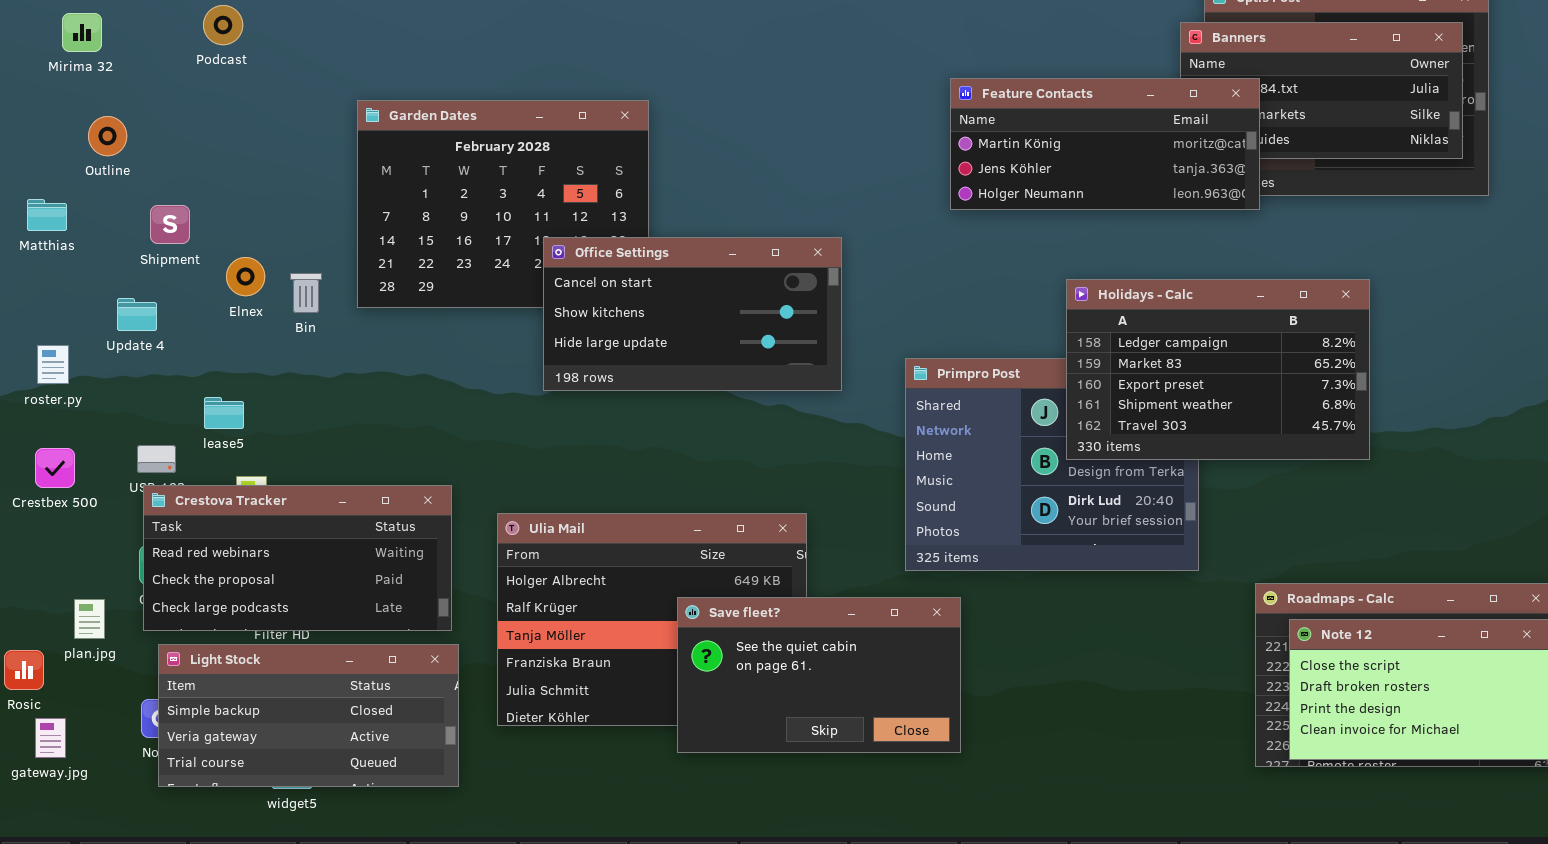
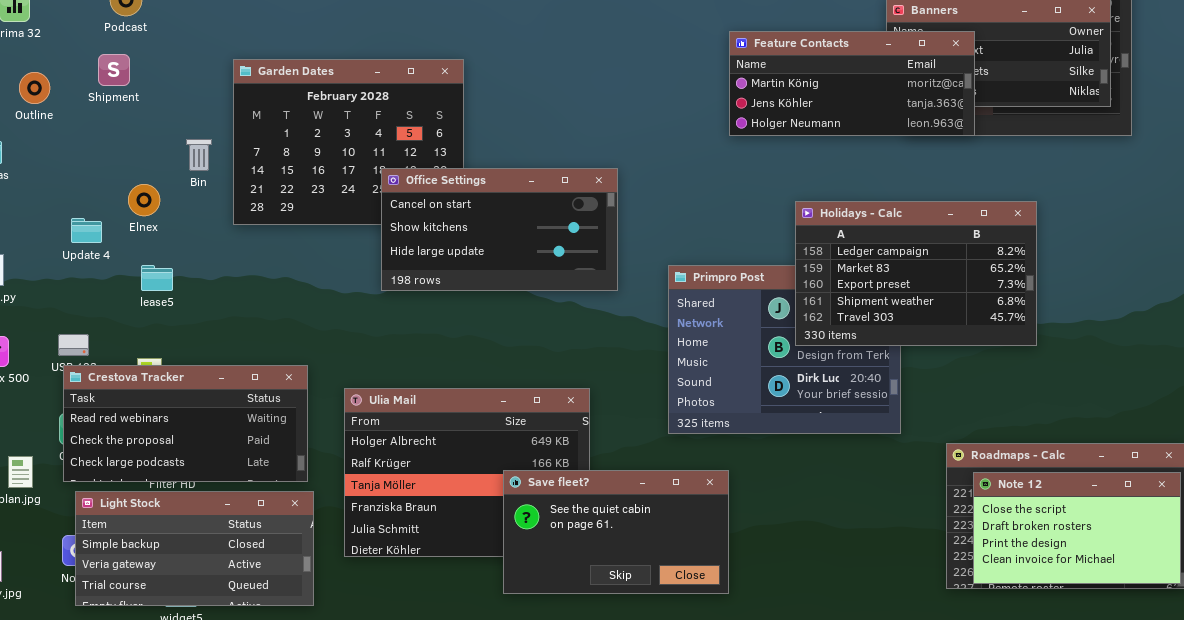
Feature Contacts: [950,78,1260,210] -> [729,31,975,136], moved
Shipment: [150,205,190,244] -> [98,54,130,86], moved
Bin: [290,273,322,313] -> [186,139,212,171], moved
Update 4: [117,298,157,331] -> [71,218,102,243], moved
lease5: [204,397,244,429] -> [141,265,173,291], moved
Save fleet?: [677,597,961,753] -> [503,470,729,594], moved

